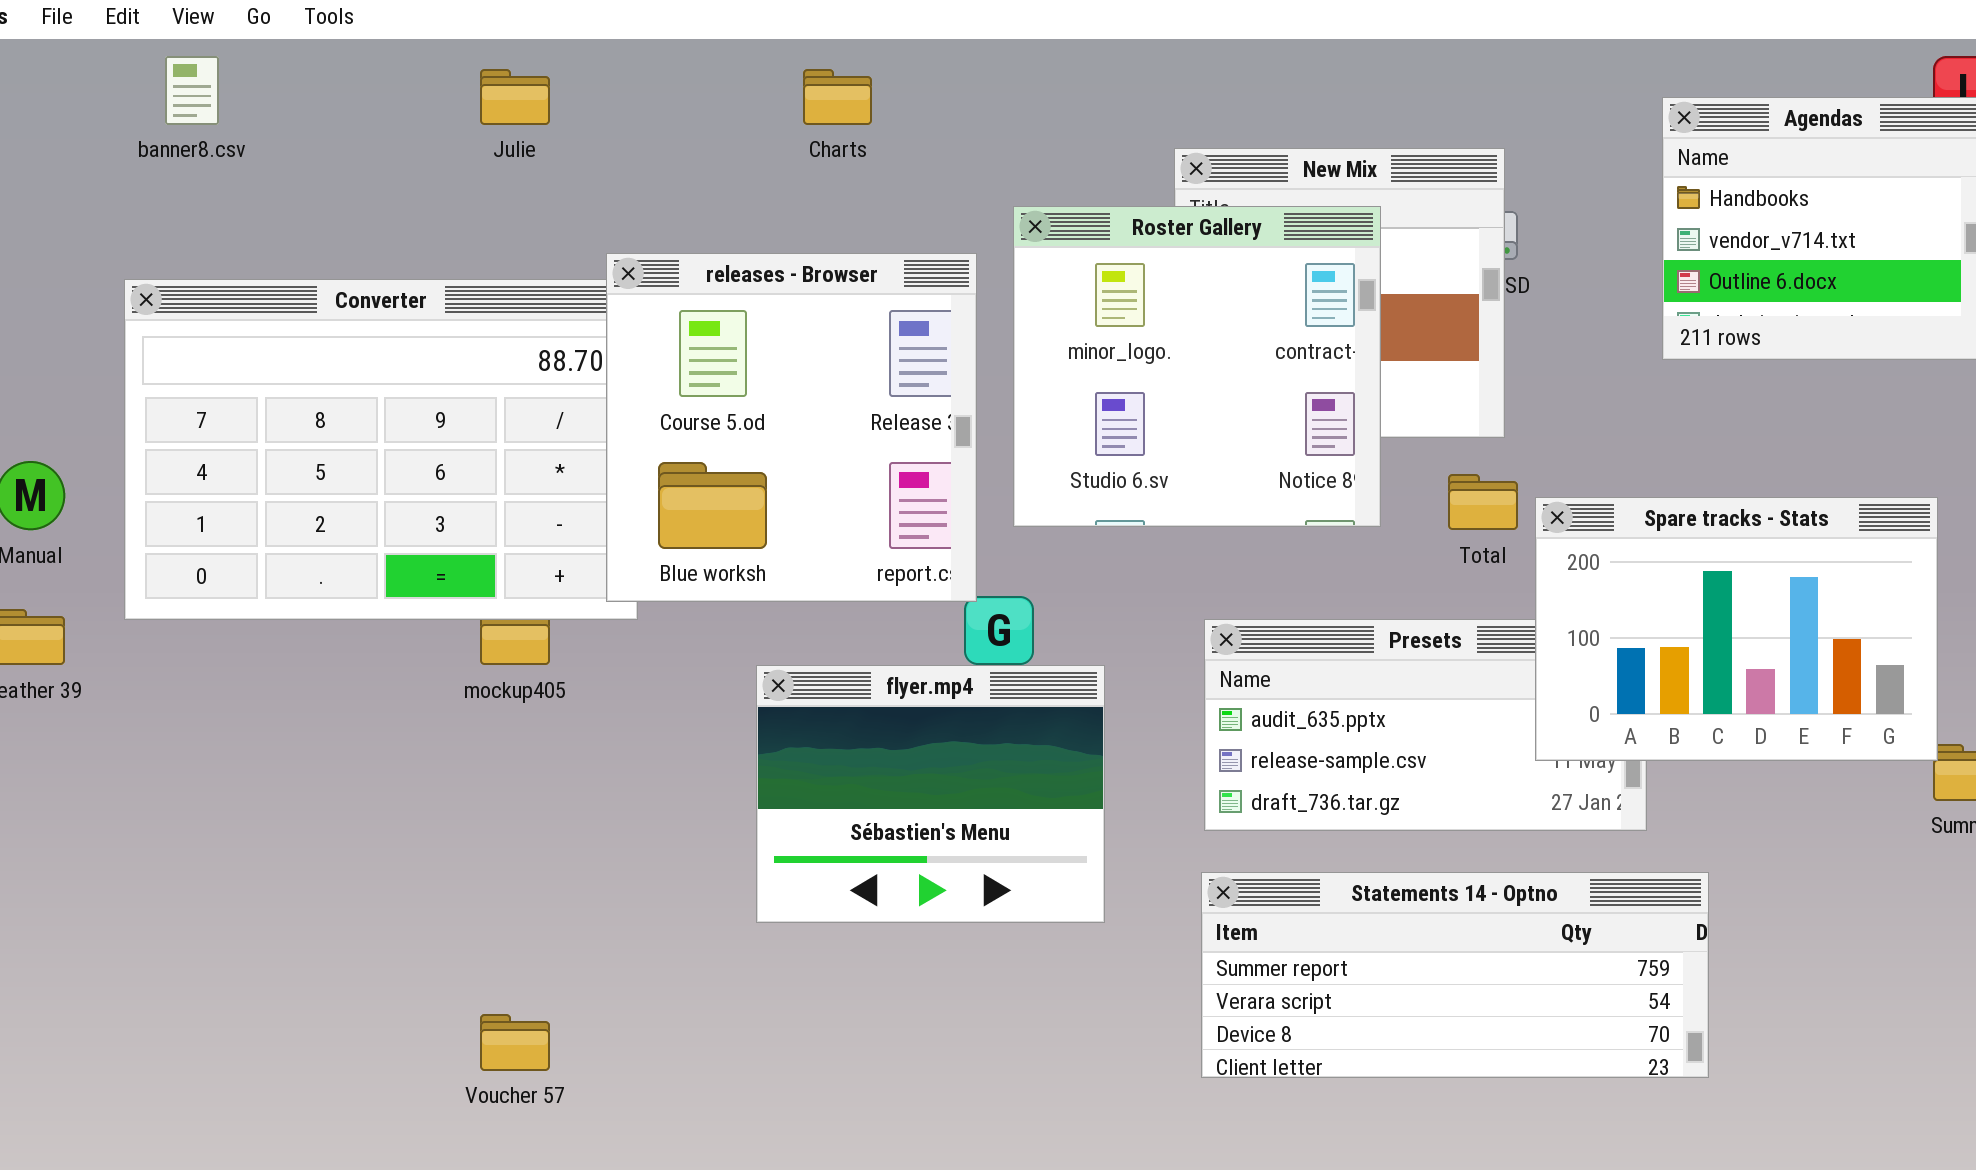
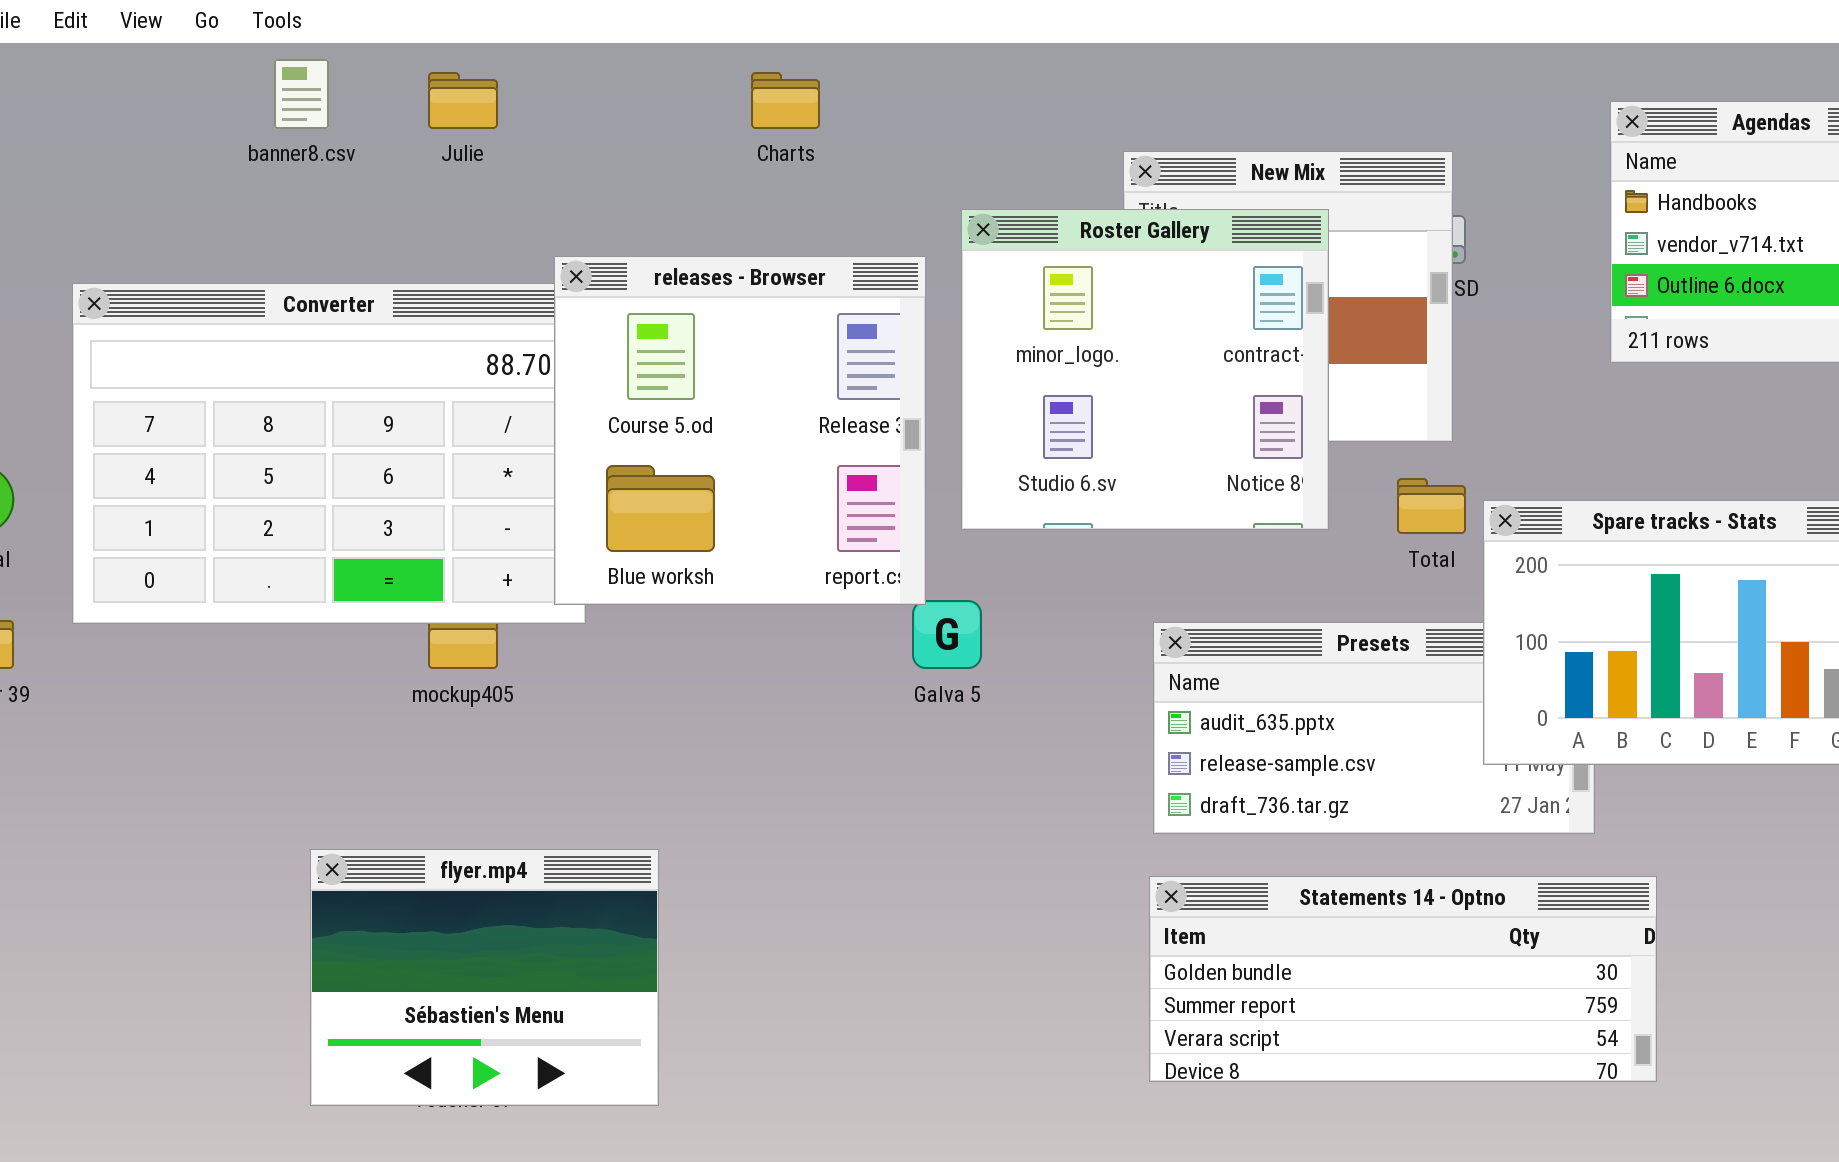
banner8.csv: [165,56,219,125] -> [274,59,329,129], moved
flyer.mp4: [756,665,1105,923] -> [310,849,659,1106], moved
Statements 14 - Optno: [1201,872,1709,1078] -> [1149,876,1657,1082], scrolled up 1 row

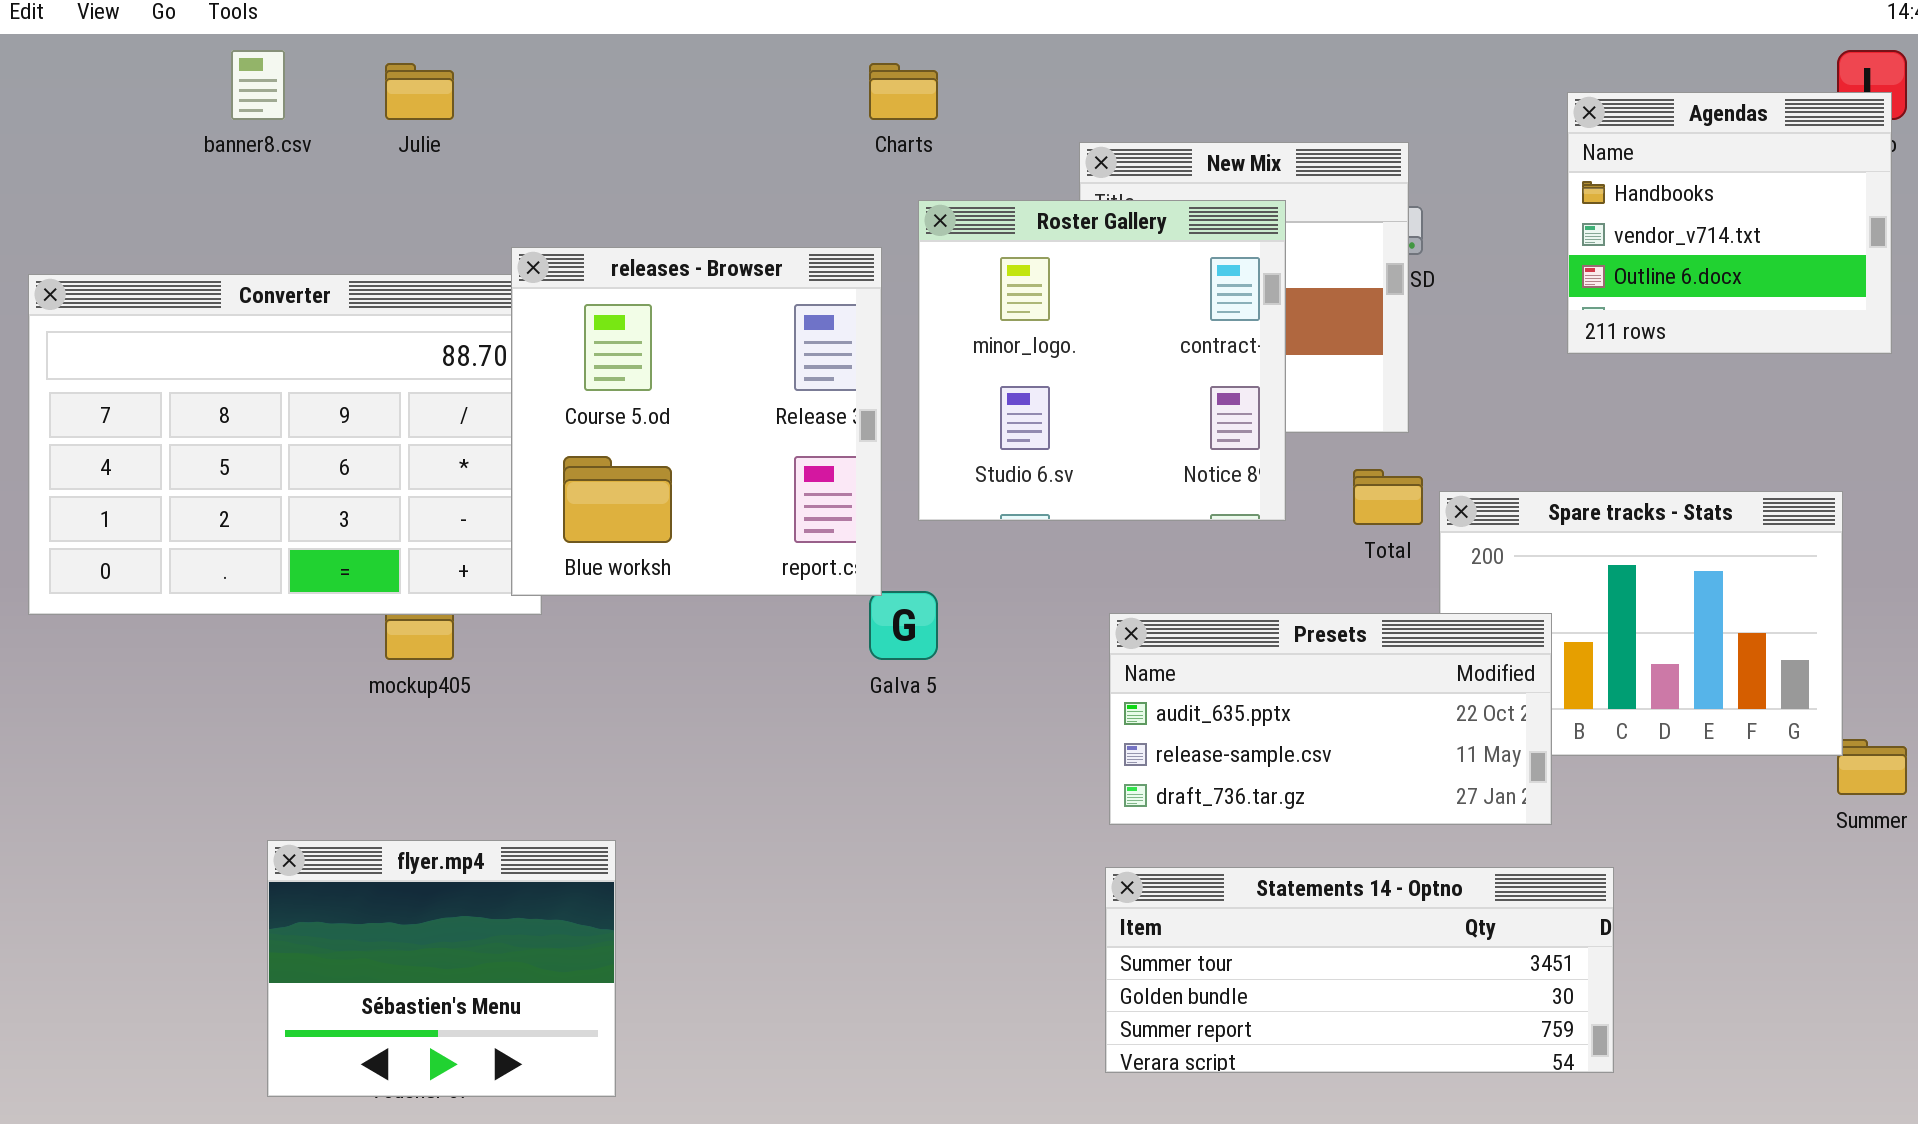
Charts: [751,72,820,129] -> [869,63,938,120], moved
Presets: [1153,622,1595,834] -> [1109,613,1552,825], raised
Statements 14 - Optno: [1149,876,1657,1082] -> [1105,867,1614,1073], scrolled up 1 row

